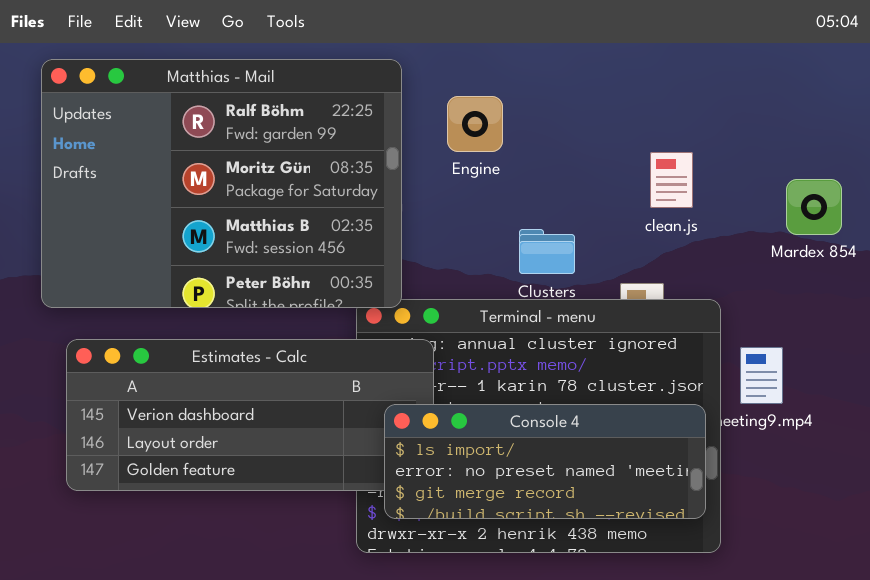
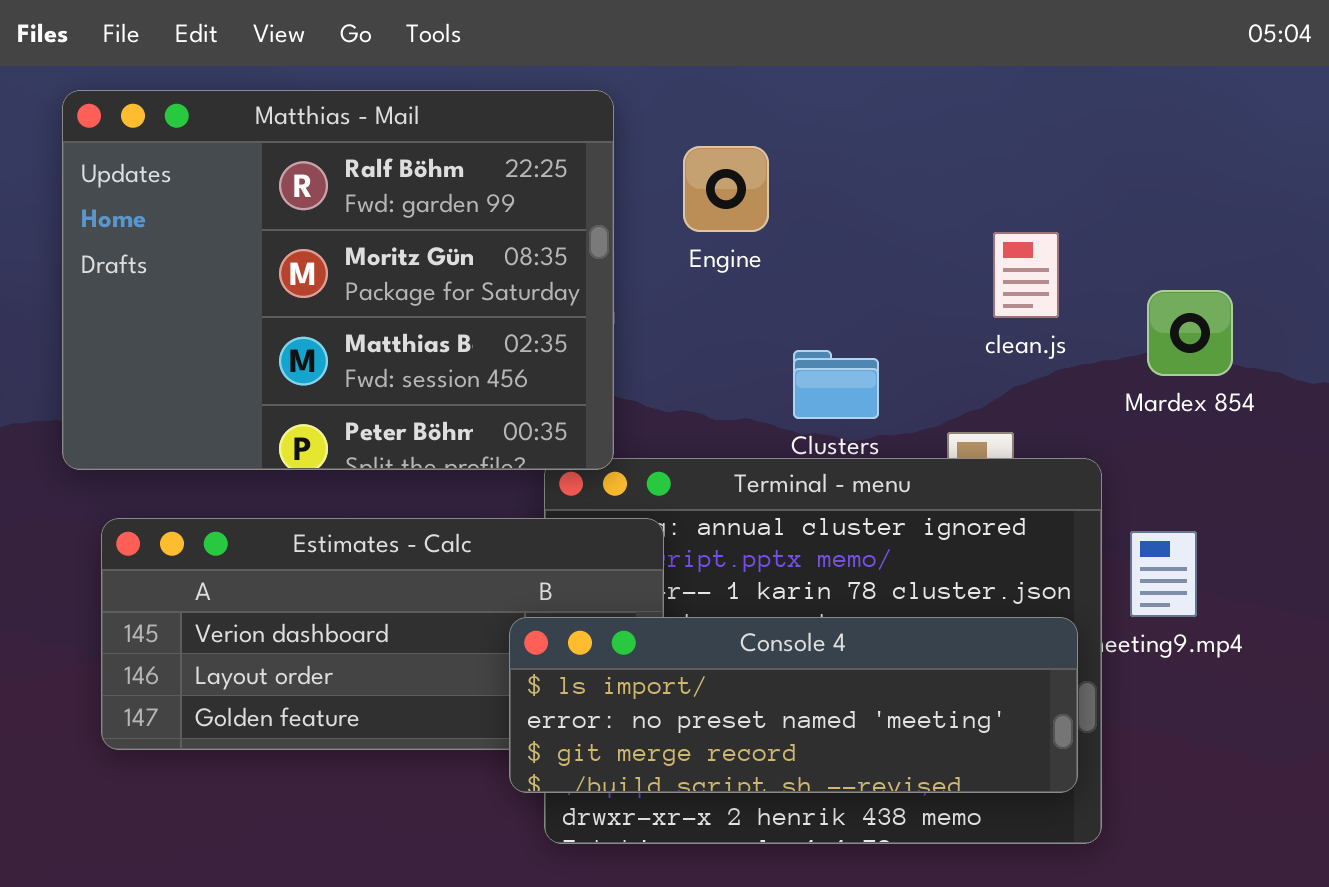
Mardex 854: [786,179,842,235] -> [1147,290,1233,376], moved
Console 4: [384,404,706,519] -> [509,617,1078,793], resized

